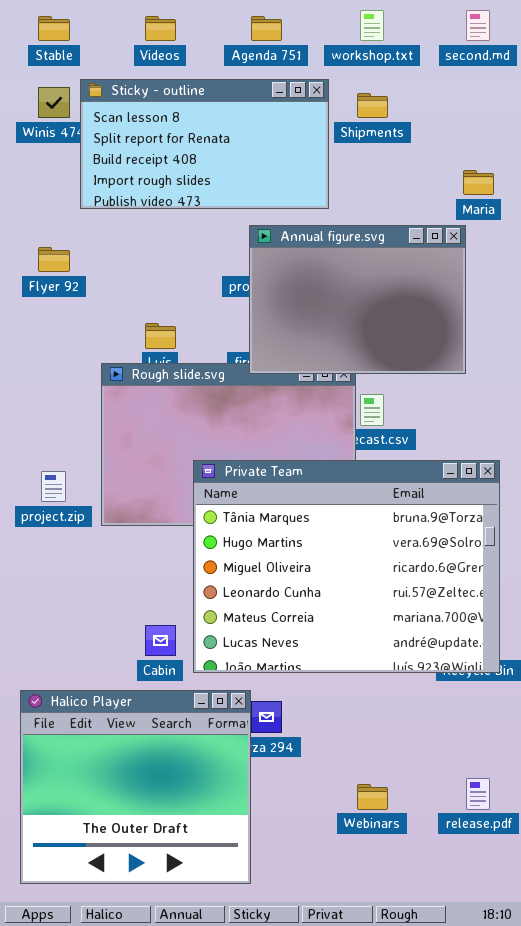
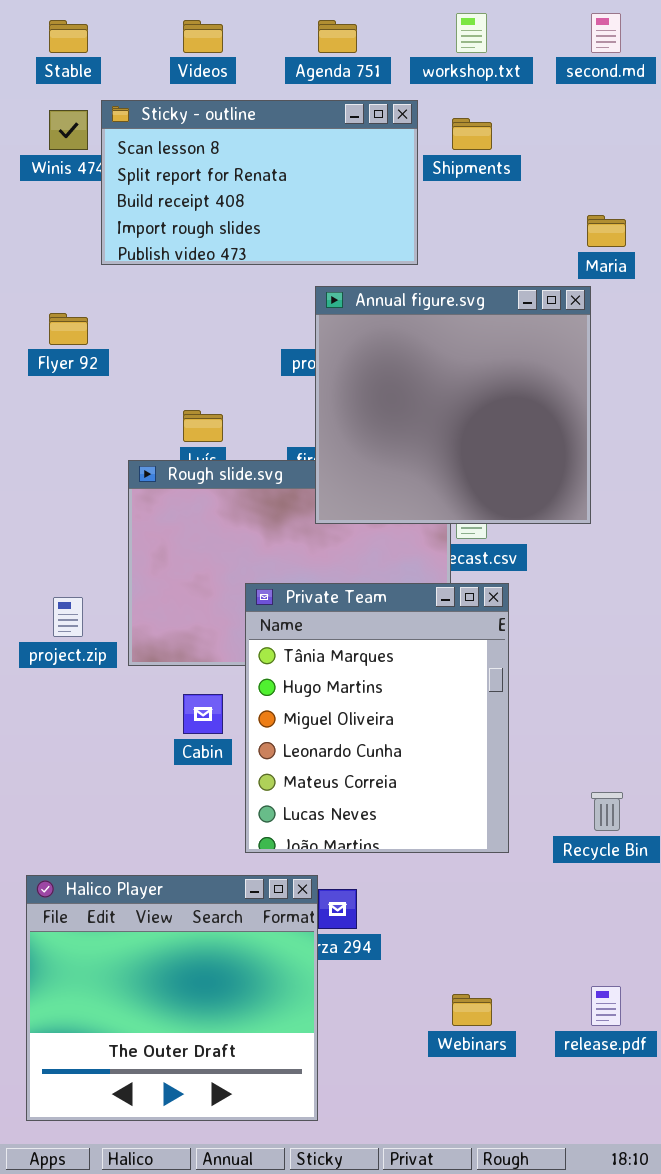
Annual figure.svg: [249,225,466,374] -> [315,286,591,524], resized
Private Team: [193,460,500,673] -> [245,583,509,853], resized
Cabin: [145,625,176,656] -> [183,694,223,734], moved

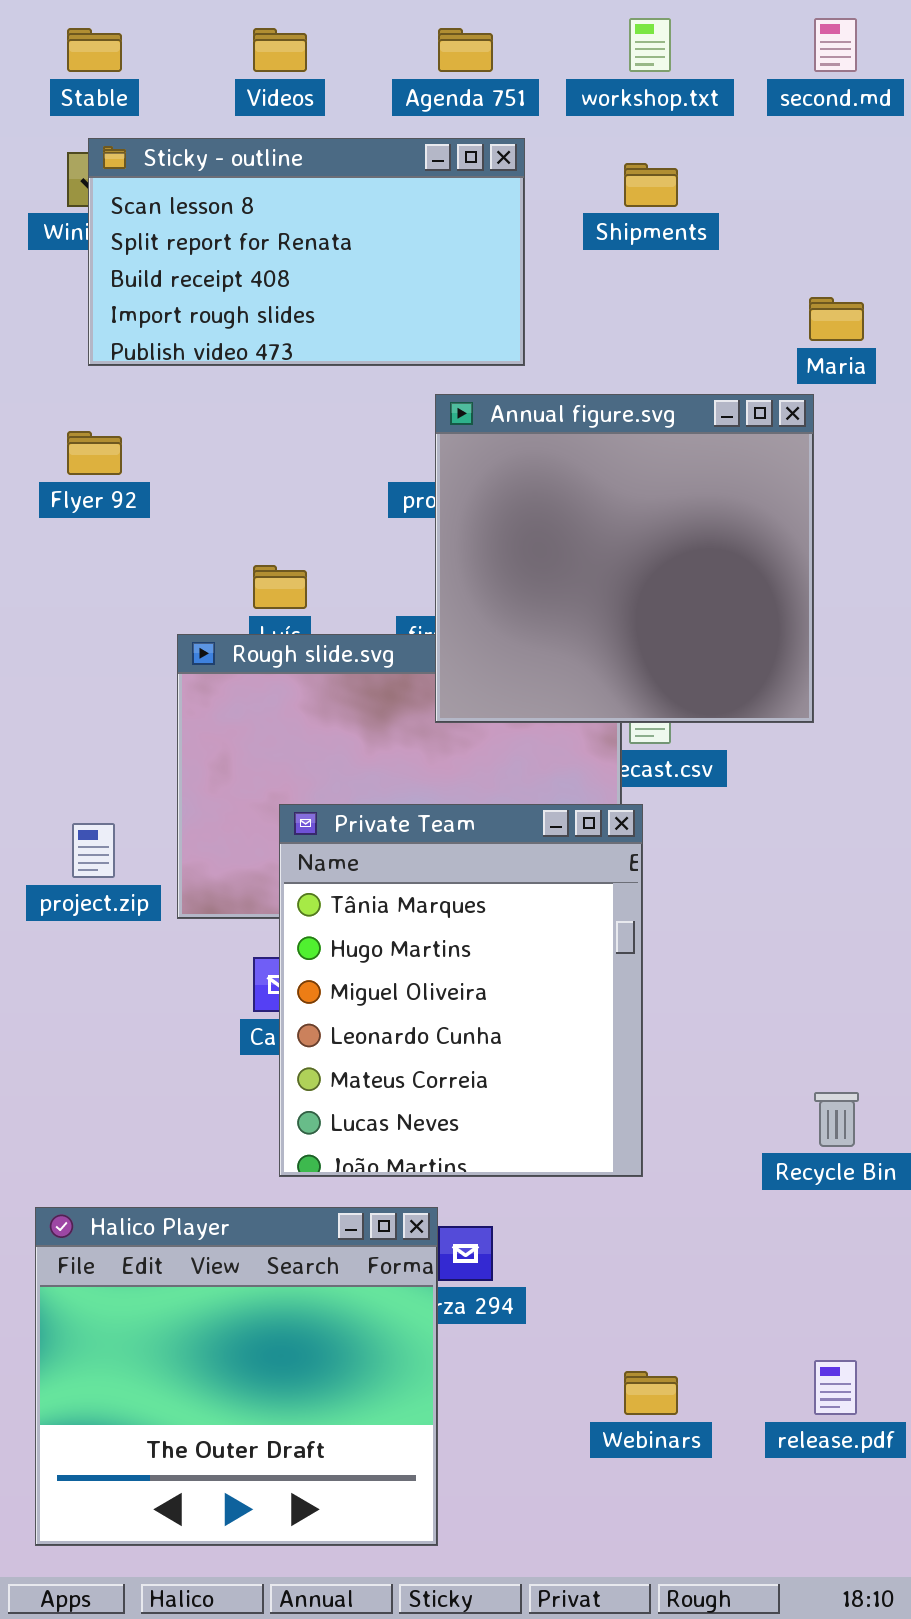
Sticky - outline: [101,100,418,265] -> [88,138,525,366], moved
Private Team: [245,583,509,853] -> [279,804,643,1177], moved

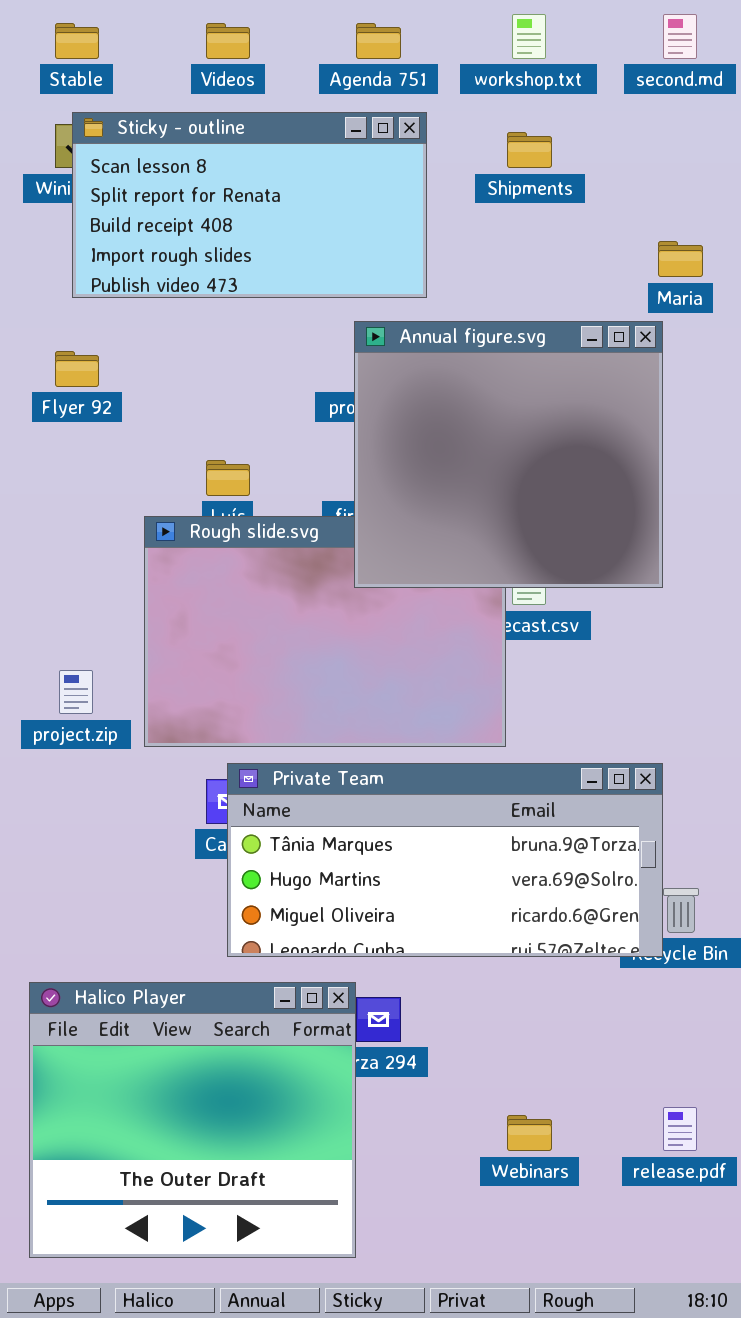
Private Team: [279,804,643,1177] -> [227,763,663,957], resized

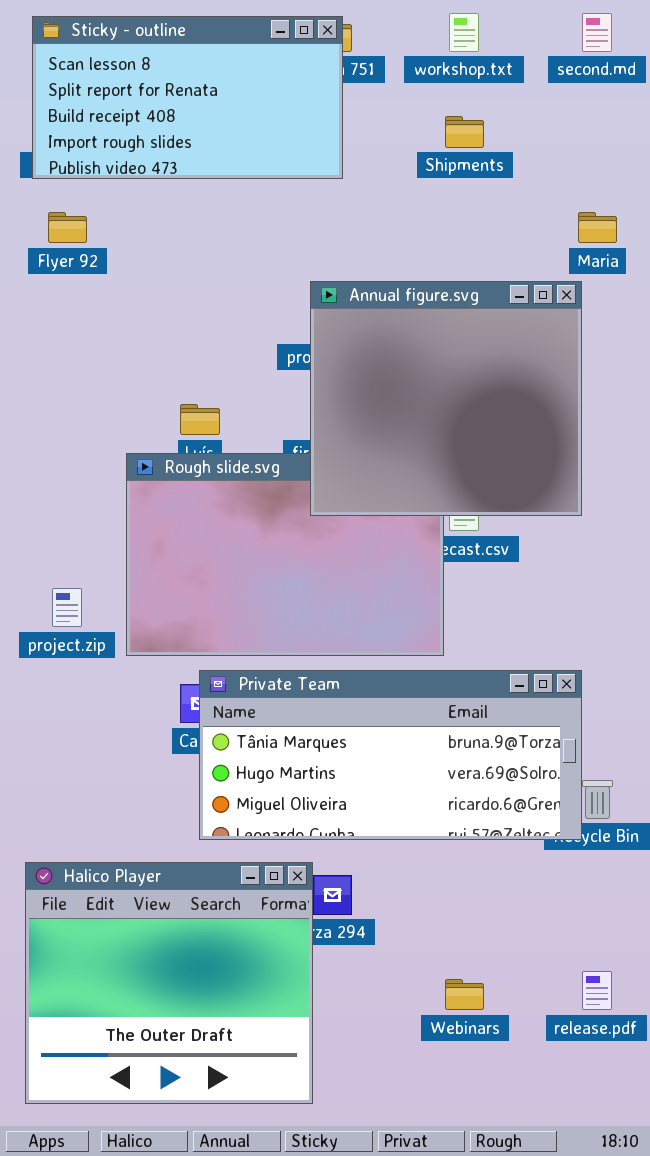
Sticky - outline: [72,112,427,298] -> [32,16,343,179], moved
Flyer 92: [55,351,99,387] -> [48,212,87,243], moved

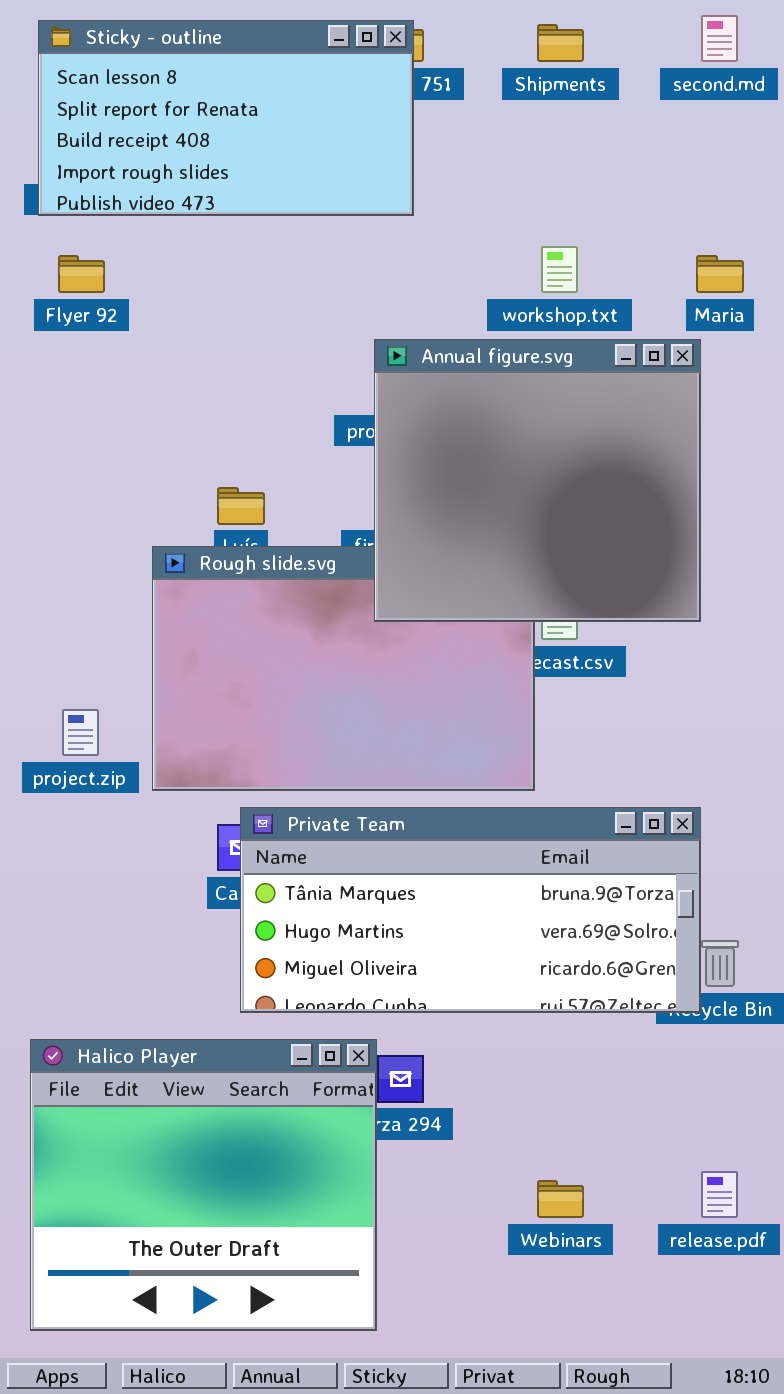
workshop.txt: [449,13,479,52] -> [541,246,578,293], moved
Shipments: [445,116,484,148] -> [537,24,584,62], moved

